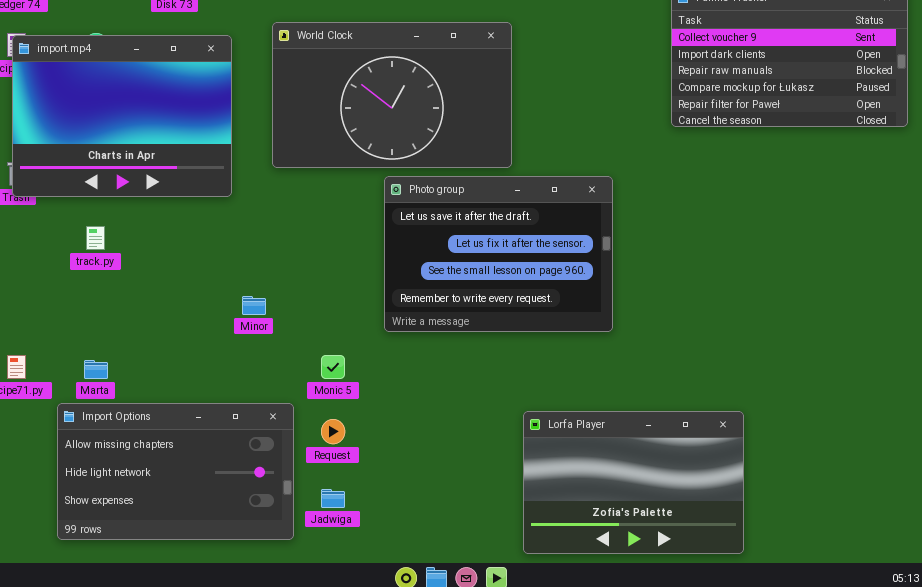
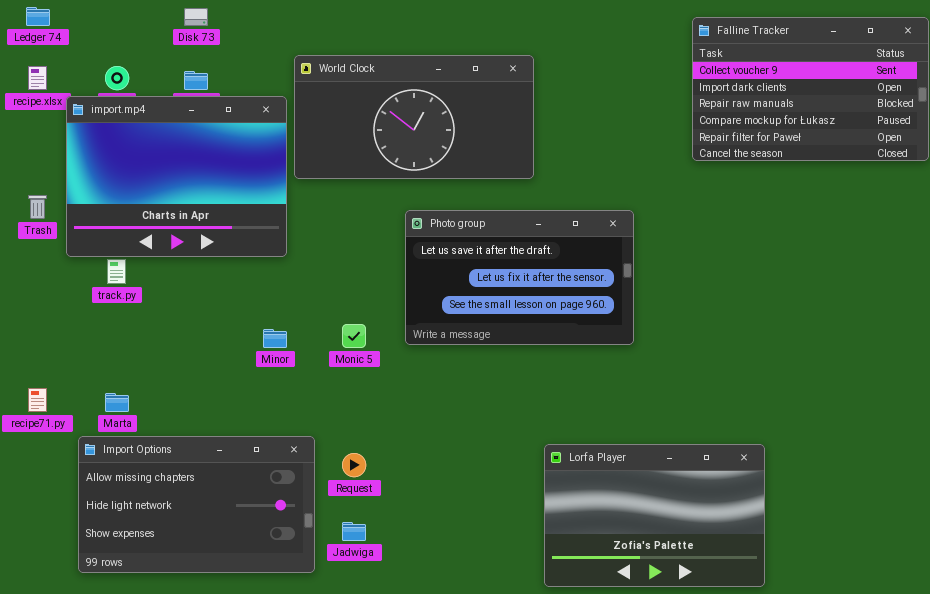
World Clock: [272,22,512,168] -> [294,55,534,179], resized
import.mp4: [12,35,232,197] -> [66,96,287,257], moved
Photo group: [384,176,613,332] -> [405,210,634,345], resized
Monic 5: [321,355,345,379] -> [342,324,366,348], moved

